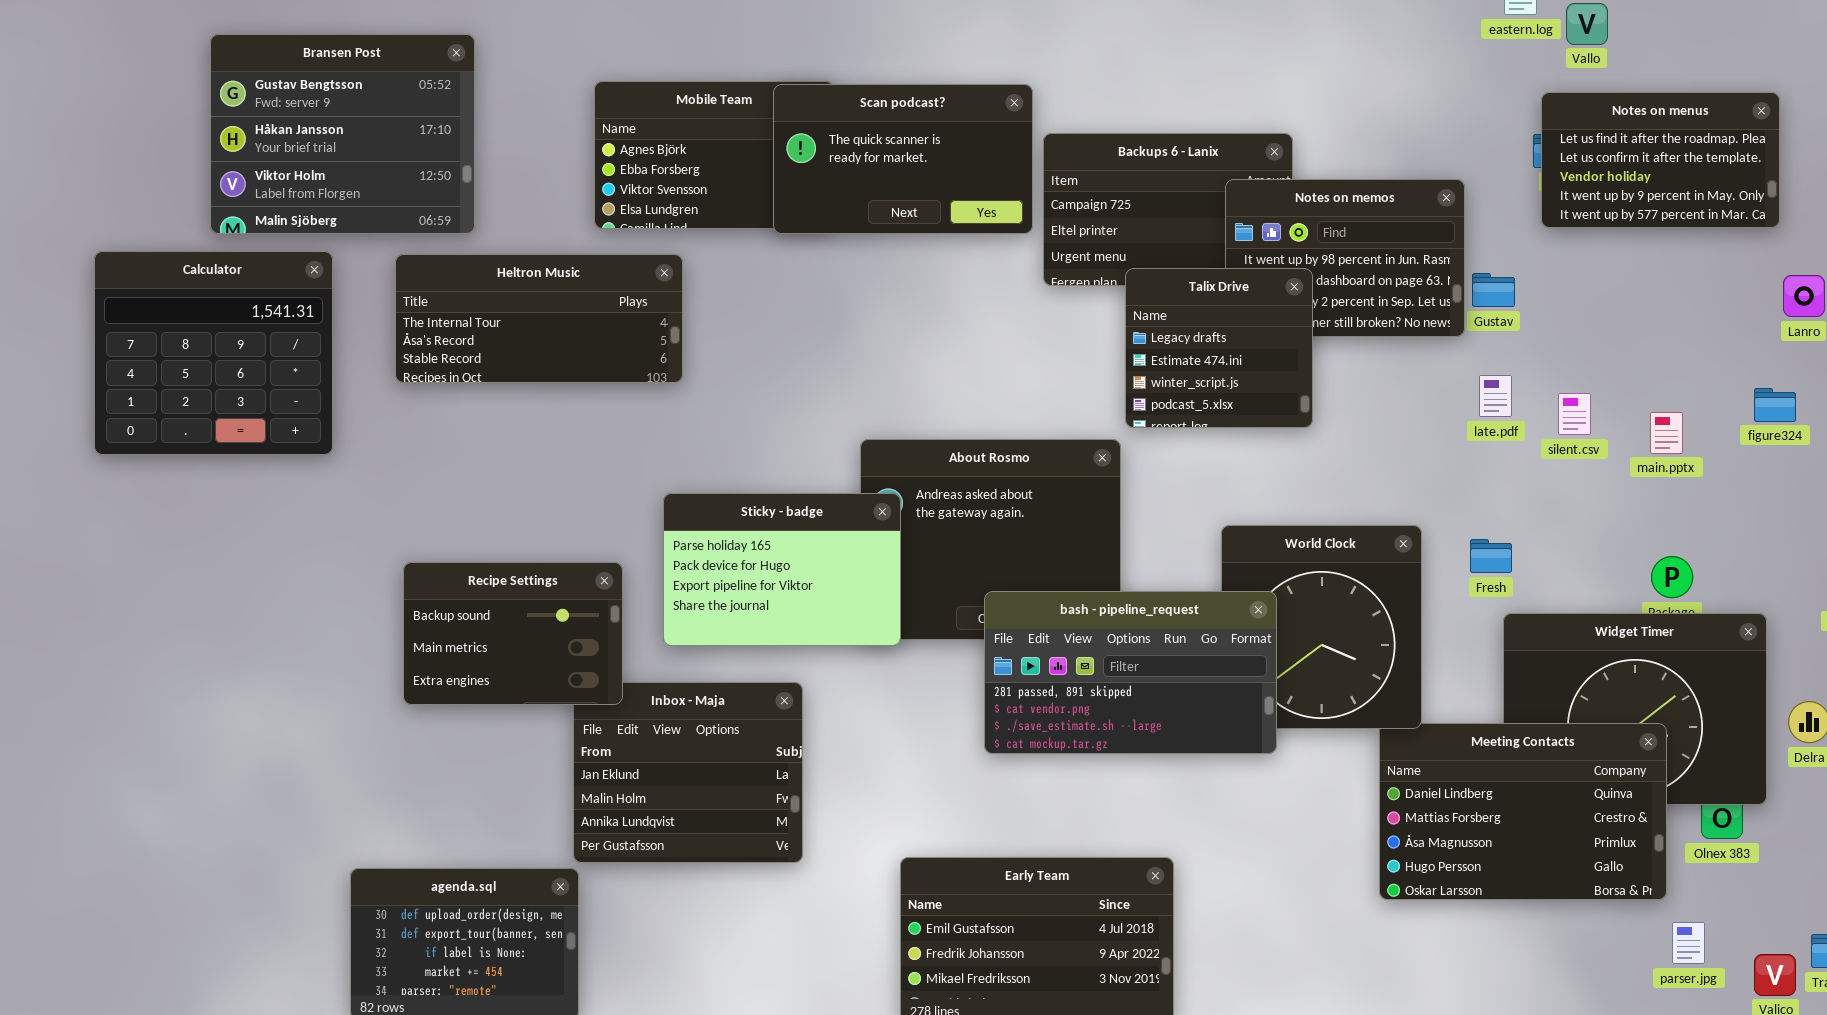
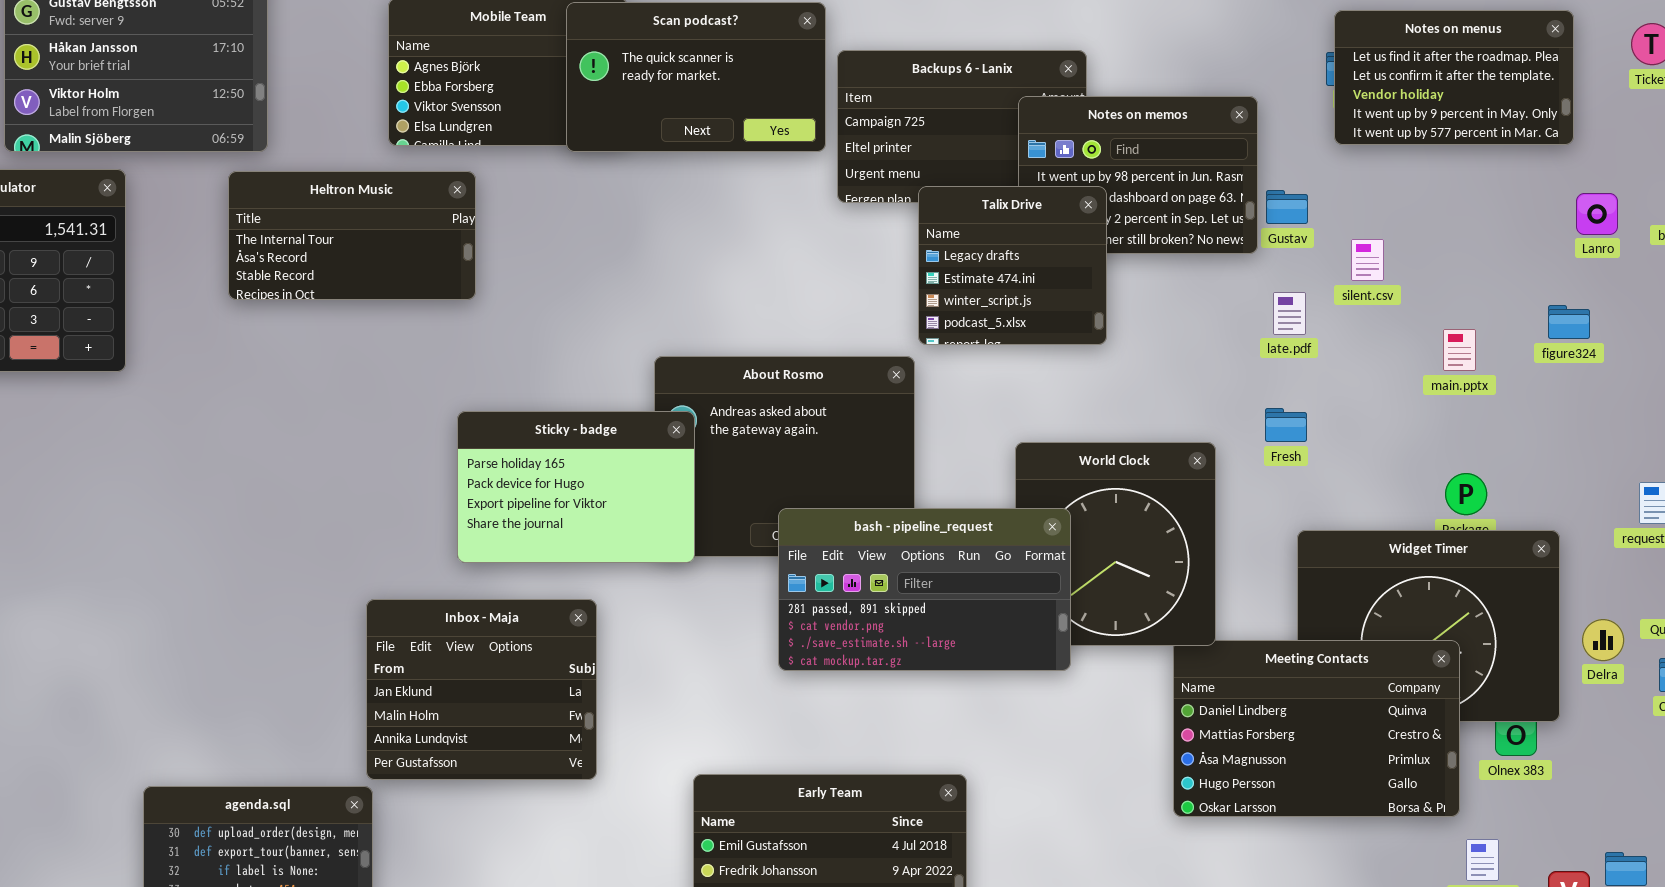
Heltron Music: [395,254,683,383] -> [228,171,476,300], resized
silent.csv: [1558,393,1591,435] -> [1351,239,1384,281], moved
Fresh: [1470,539,1512,573] -> [1265,408,1307,442], moved
Recipe Settings: [403,562,623,705] -> none, closed

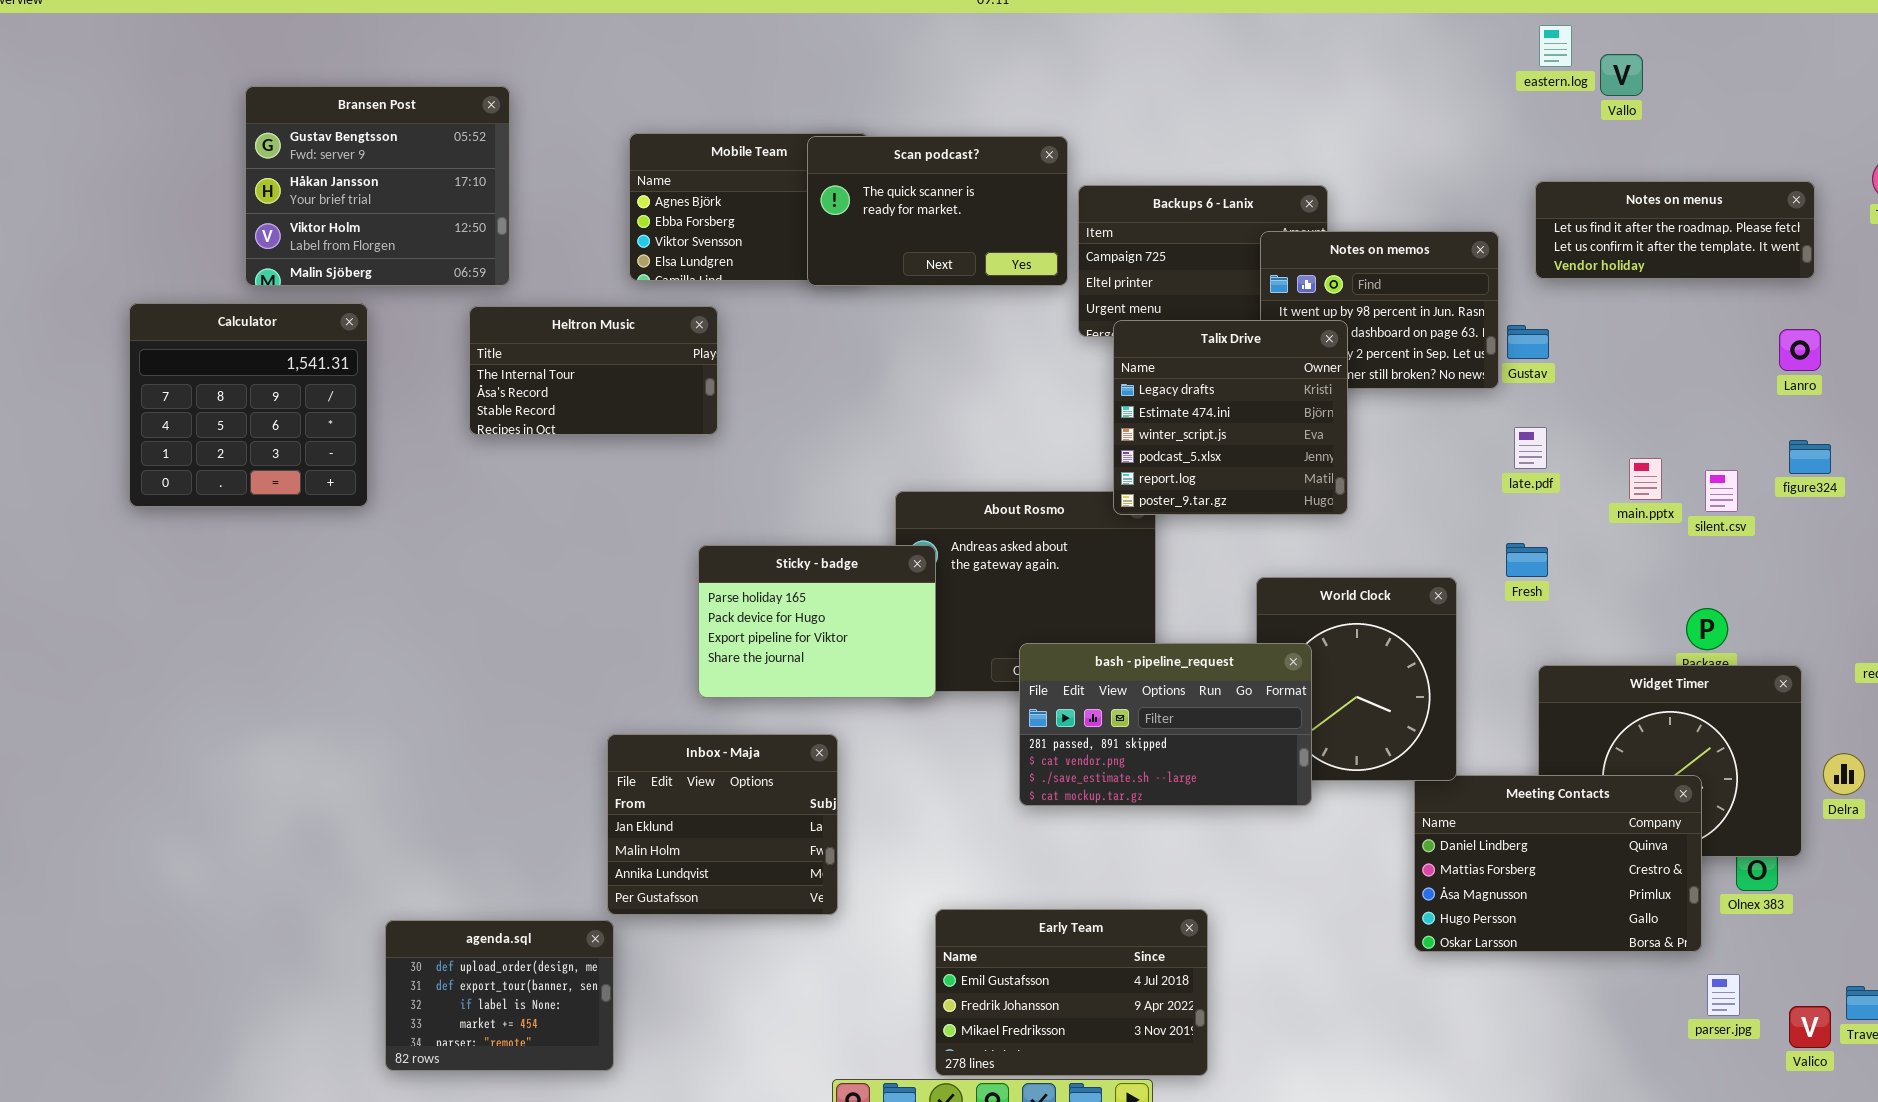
Notes on menus: [1334,10,1574,145] -> [1535,181,1815,279], resized
Talix Drive: [918,186,1107,345] -> [1113,320,1348,515], resized
Lanro: [1576,193,1618,235] -> [1779,329,1821,371], moved
silent.csv: [1351,239,1384,281] -> [1705,470,1738,512], moved
main.pptx: [1443,329,1476,371] -> [1629,458,1662,500], moved

